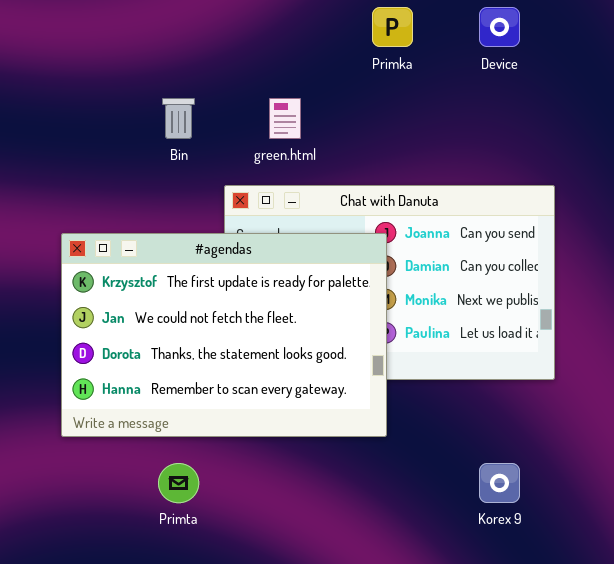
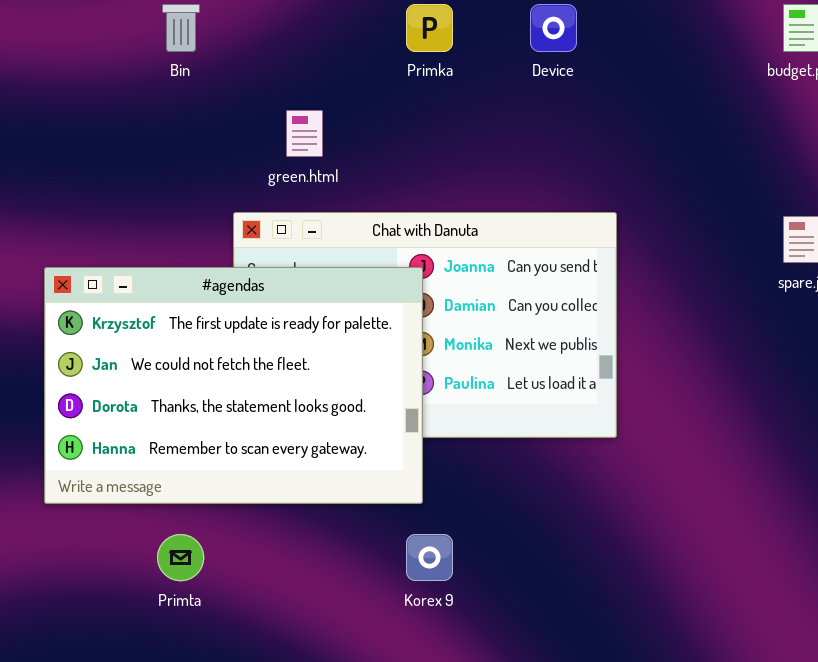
Bin: [162,98,195,139] -> [162,4,200,52], moved
Korex 9: [479,463,520,503] -> [406,534,453,581], moved

